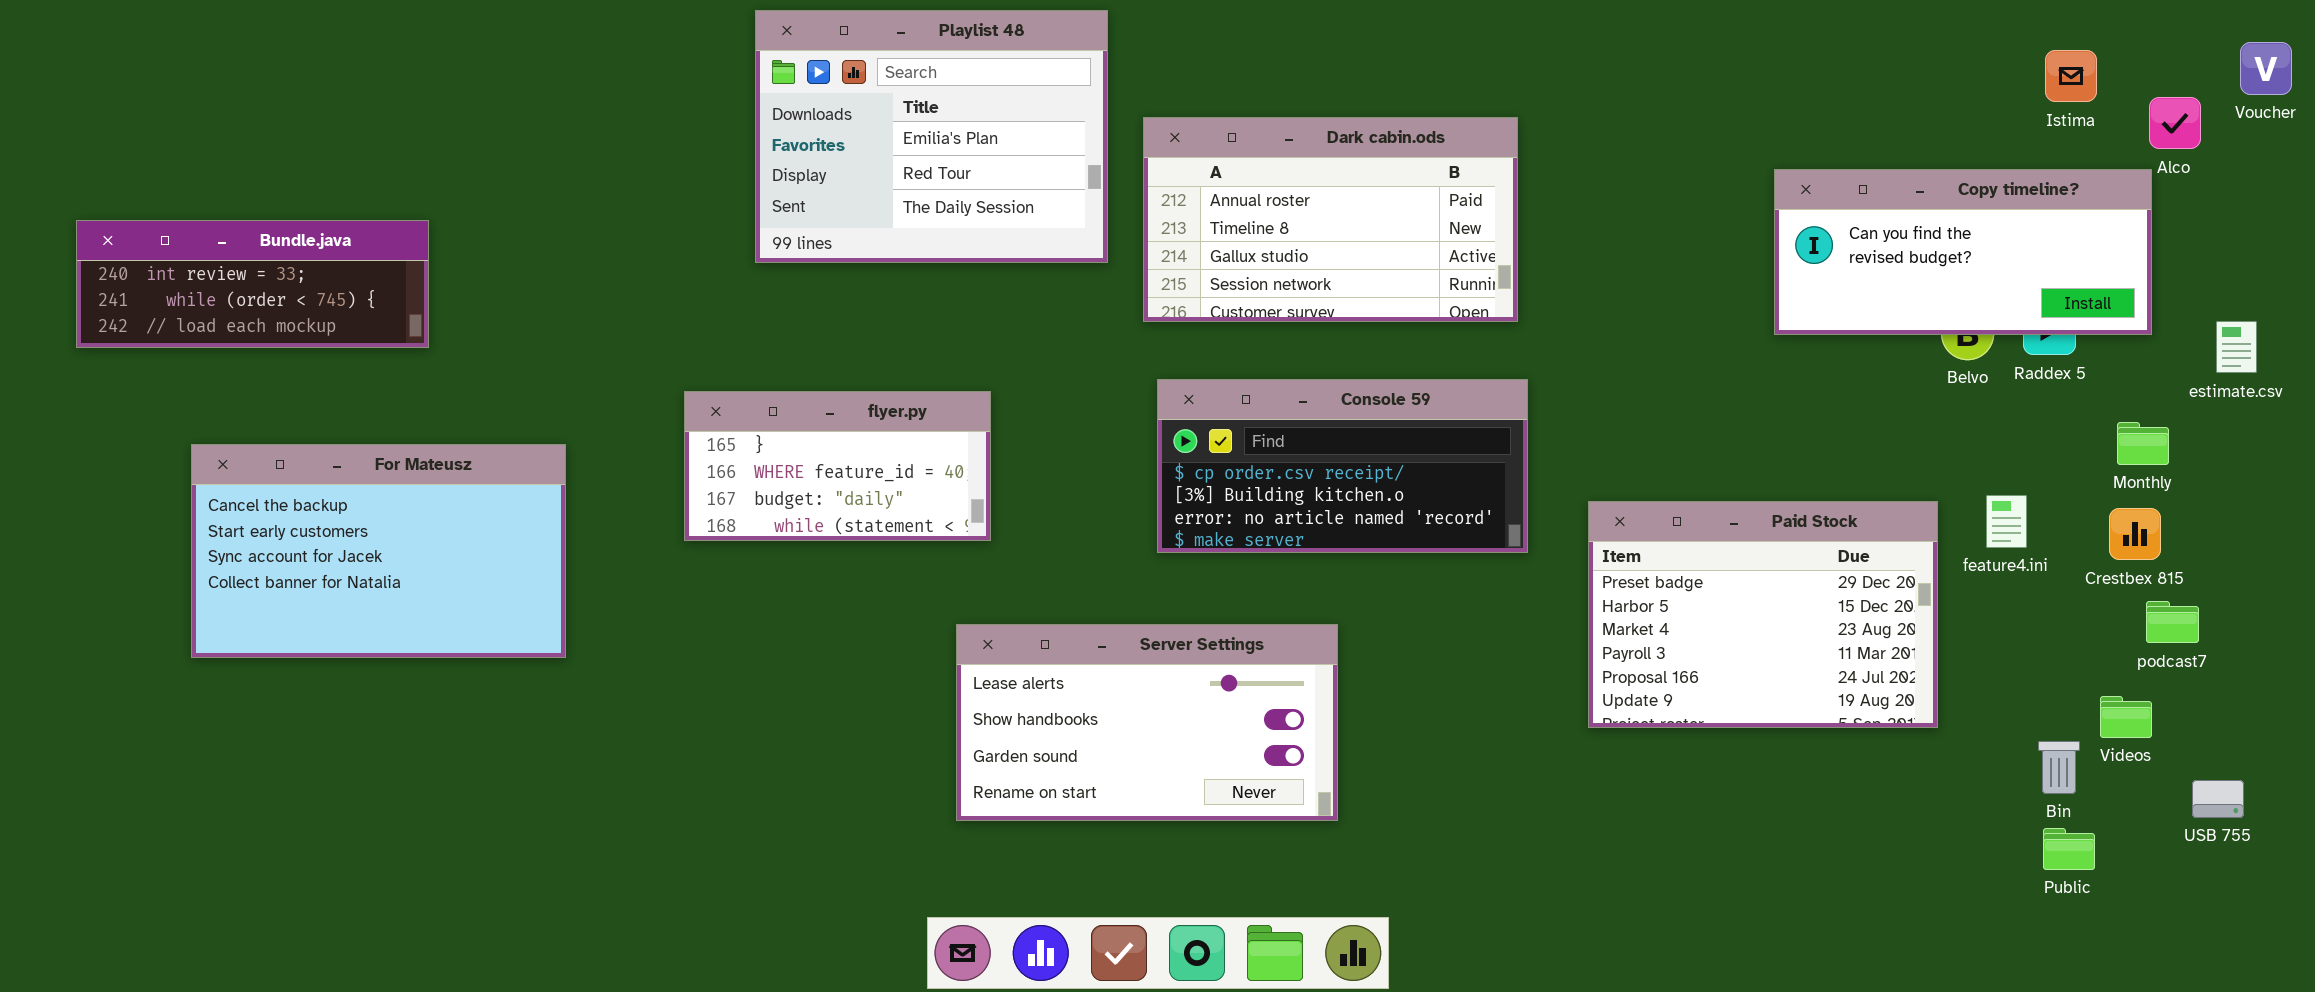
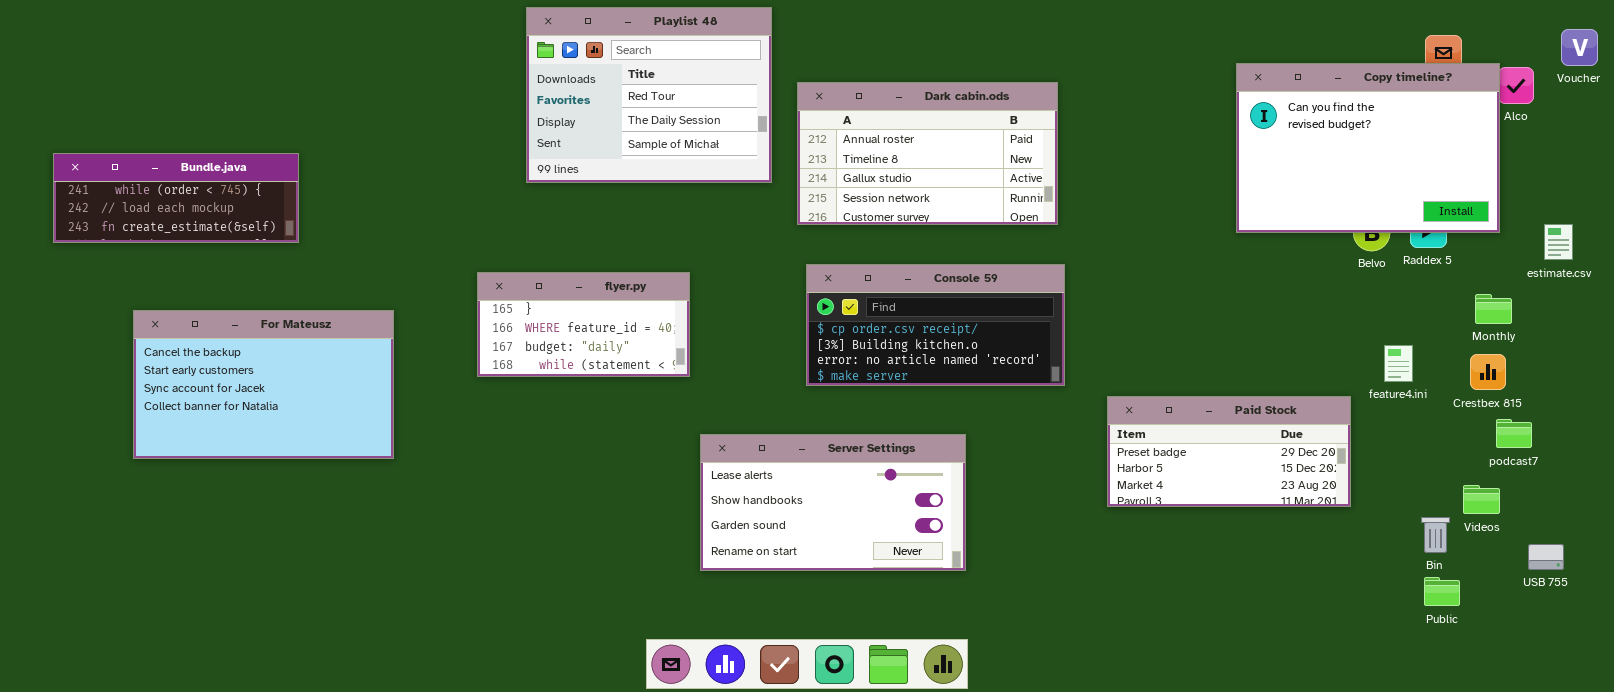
Playlist 48: [755,10,1108,263] -> [526,7,772,183], scrolled down 1 row
Copy timeline?: [1774,169,2152,335] -> [1236,63,1500,233], resized
Bundle.java: [76,220,429,348] -> [53,153,299,243], scrolled down 1 row
Paid Stock: [1588,501,1938,728] -> [1107,396,1351,507], resized
Server Settings: [956,624,1338,821] -> [700,434,966,571], moved

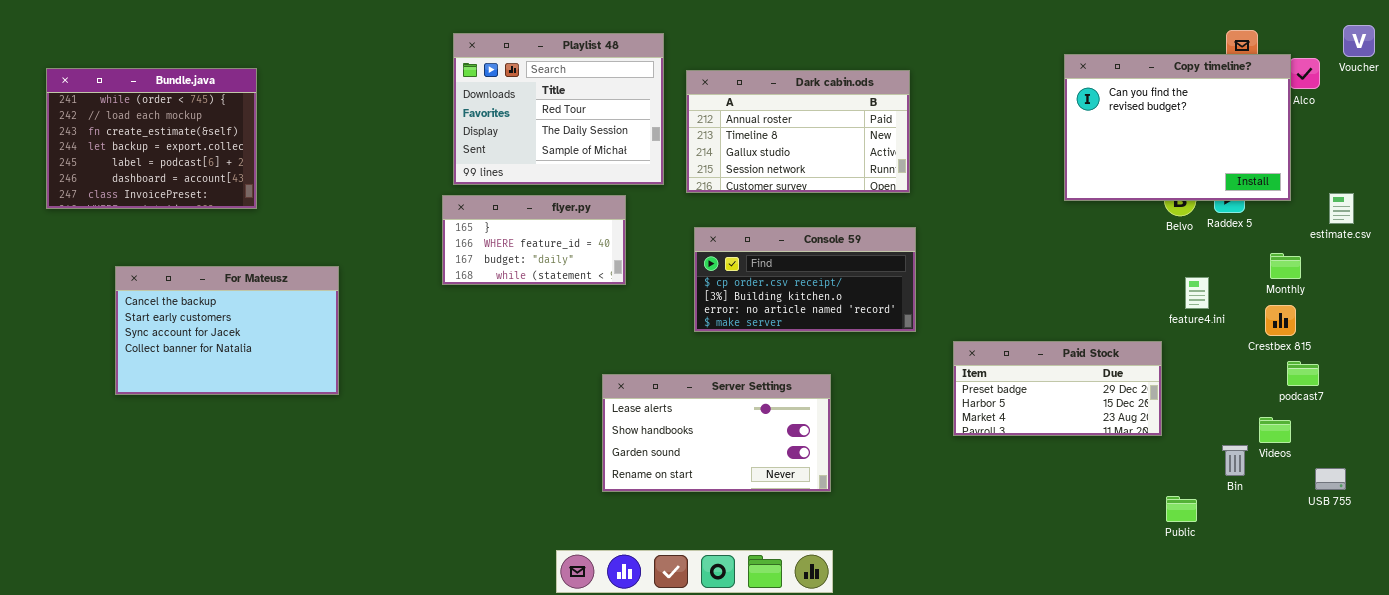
Playlist 48: [526,7,772,183] -> [453,33,664,185], moved
Bundle.java: [53,153,299,243] -> [46,68,257,209], resized
flyer.py: [477,272,690,377] -> [442,195,626,285], moved
feature4.ini: [1384,345,1413,382] -> [1185,277,1209,309], moved
Public: [1424,577,1460,606] -> [1166,496,1197,522], moved

